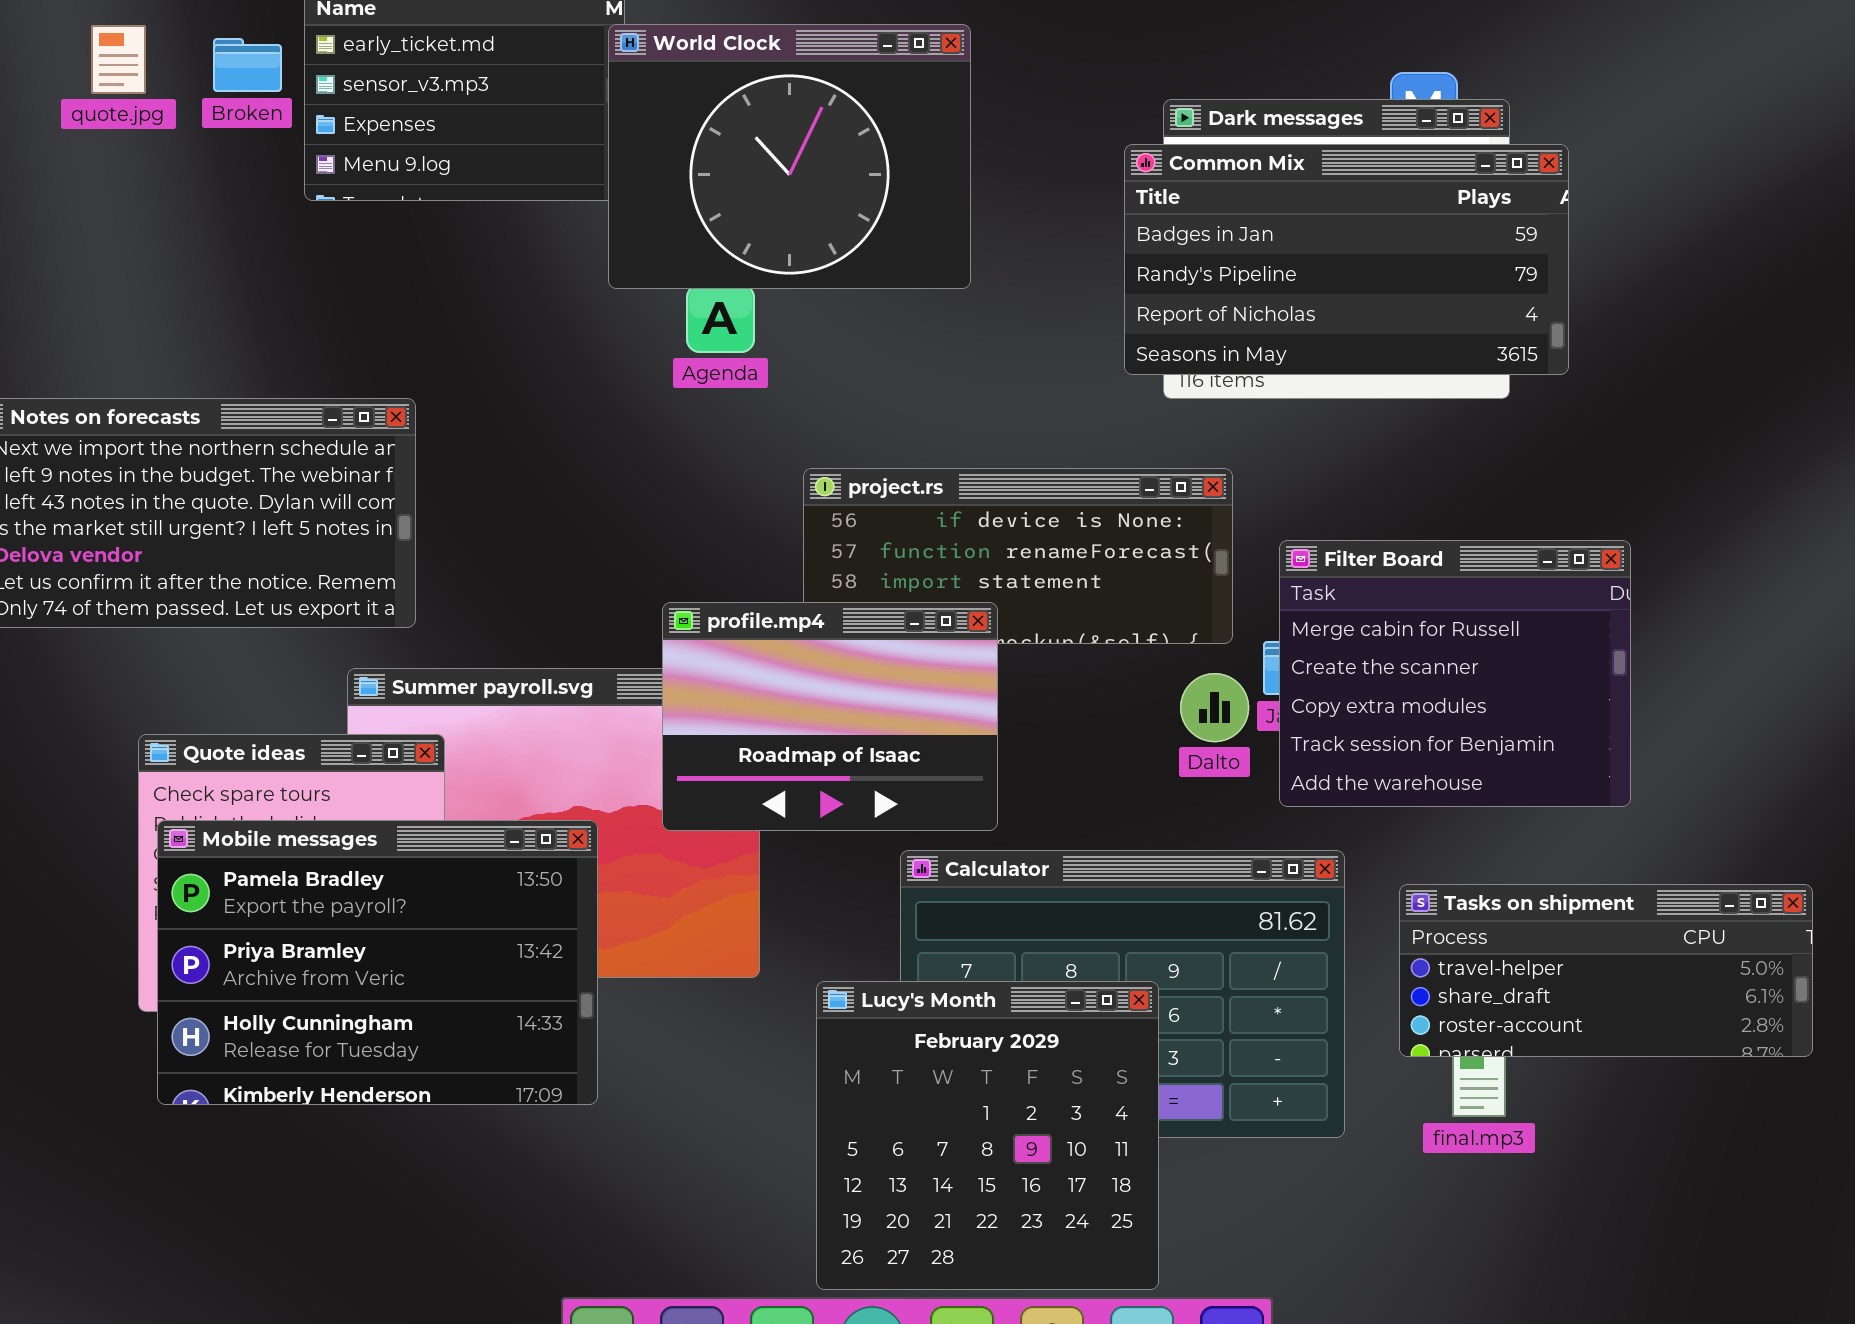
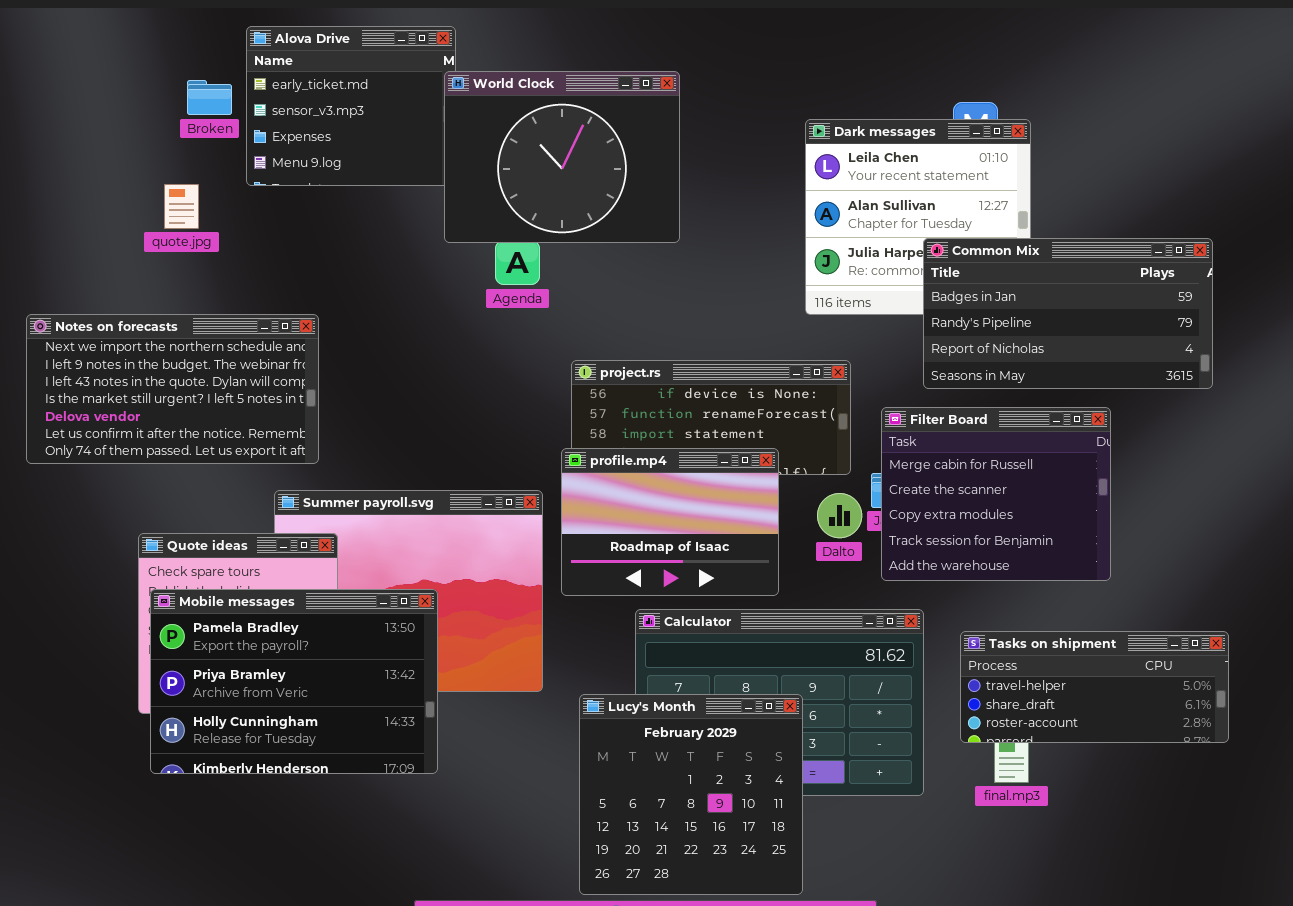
quote.jpg: [91,25,146,94] -> [164,184,199,229], moved
Common Mix: [1124,144,1569,375] -> [923,238,1213,389], moved
profile.mp4: [662,602,998,831] -> [561,448,779,596], moved

